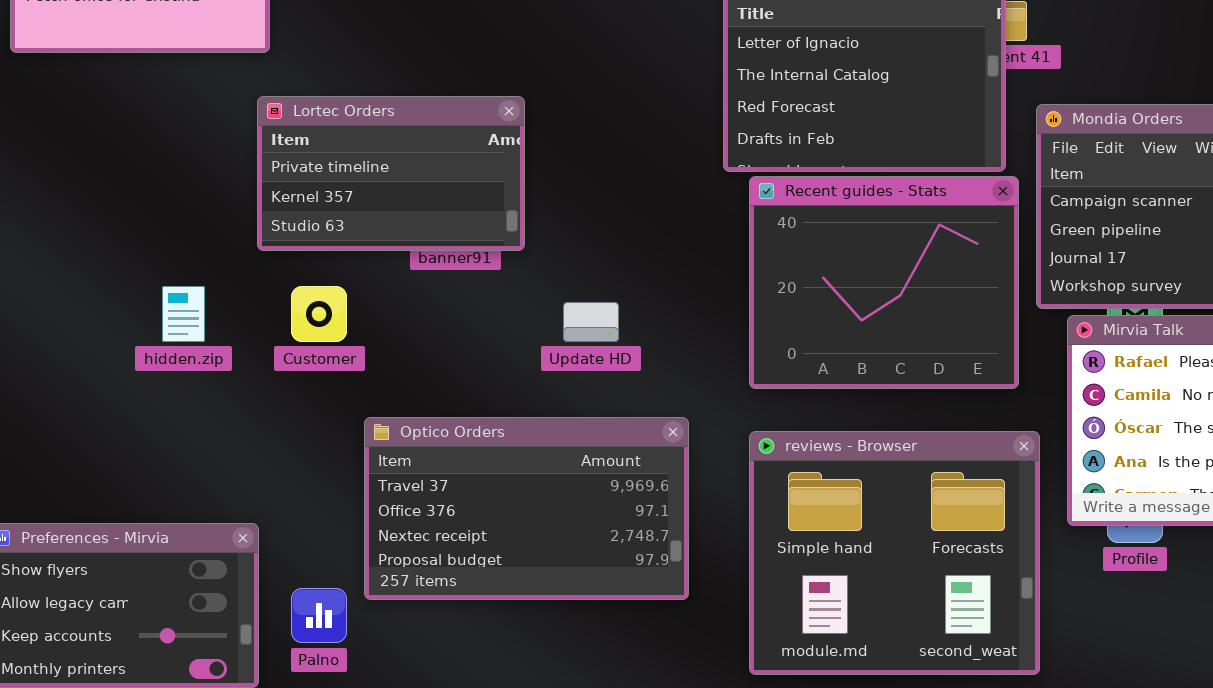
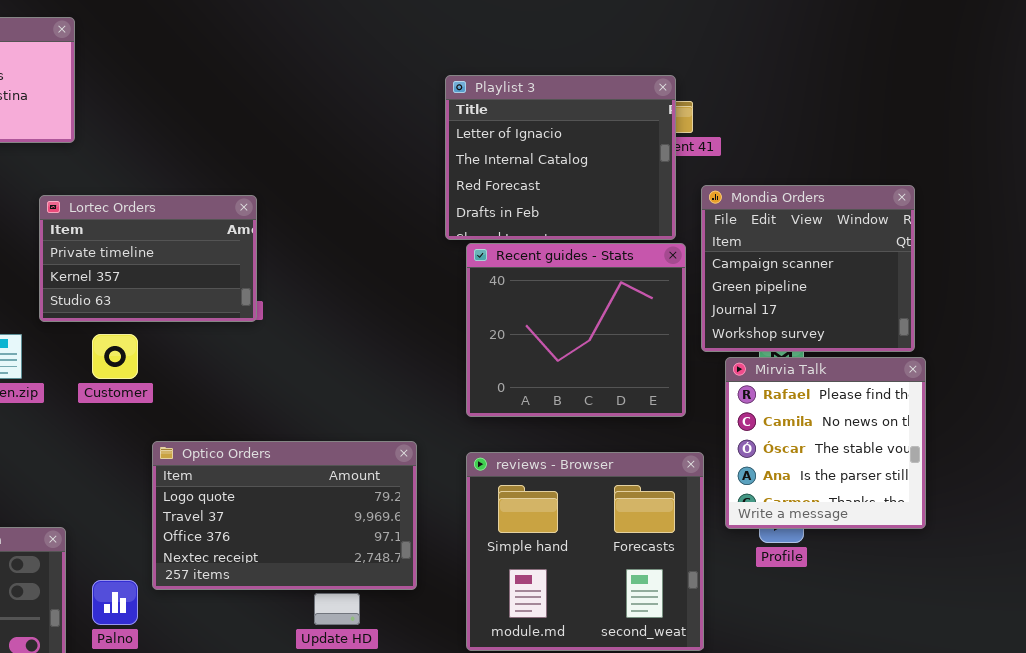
Lortec Orders: [257,96,525,251] -> [39,195,257,322], moved
Update HD: [563,302,619,342] -> [314,593,360,625], moved
Optico Orders: [364,417,689,600] -> [152,441,417,590], scrolled up 1 row

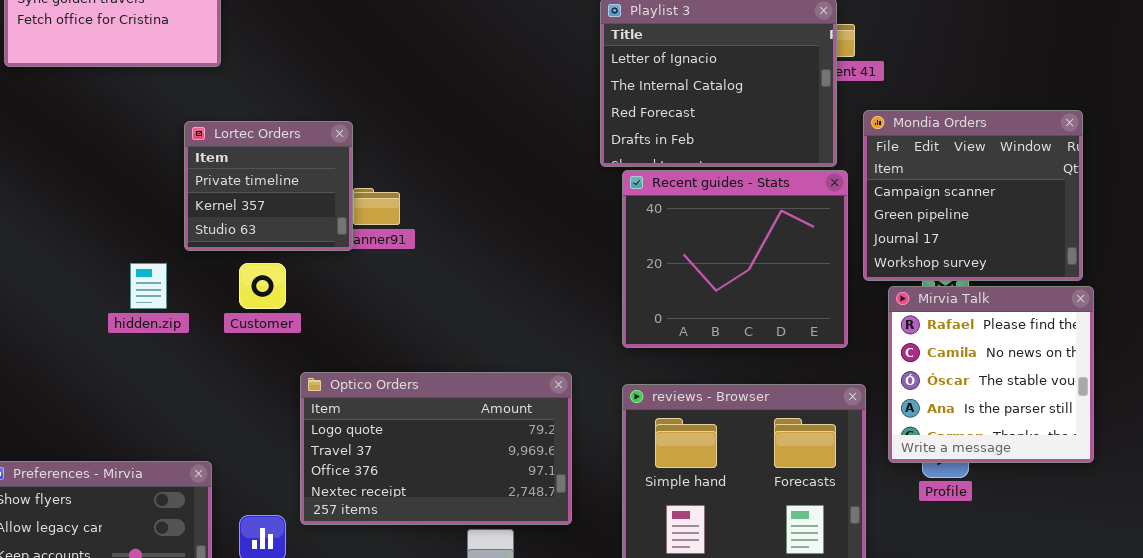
Lortec Orders: [39,195,257,322] -> [184,121,353,251], resized

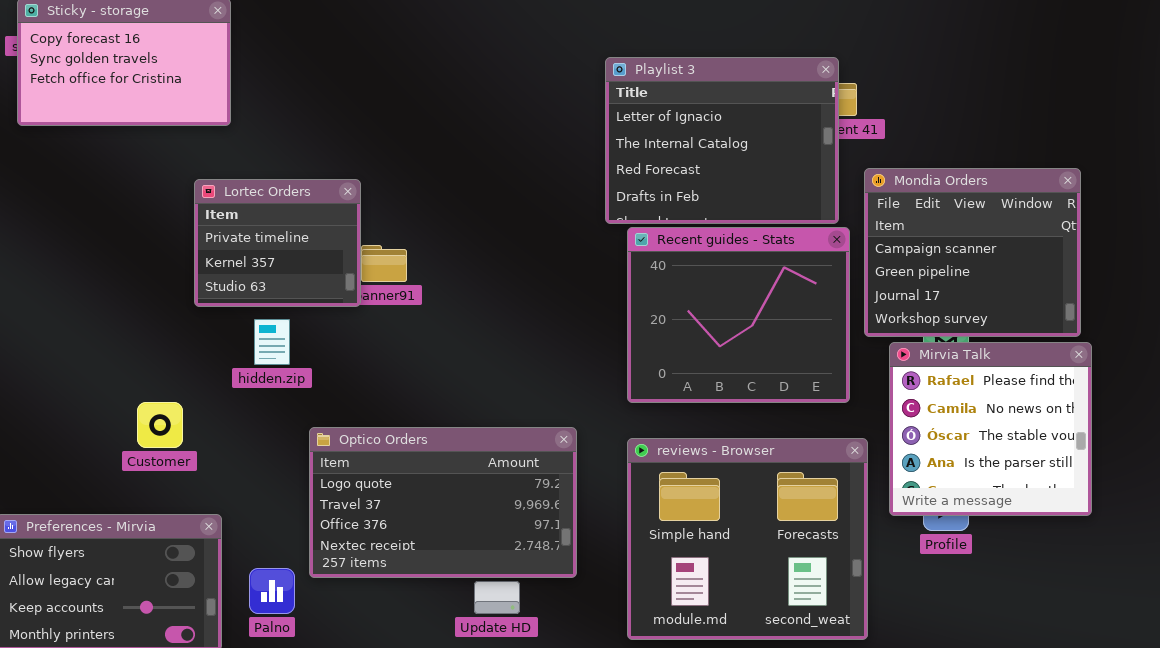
hidden.zip: [130,263,167,309] -> [254,319,290,365], moved
Customer: [239,263,286,309] -> [137,402,183,448], moved

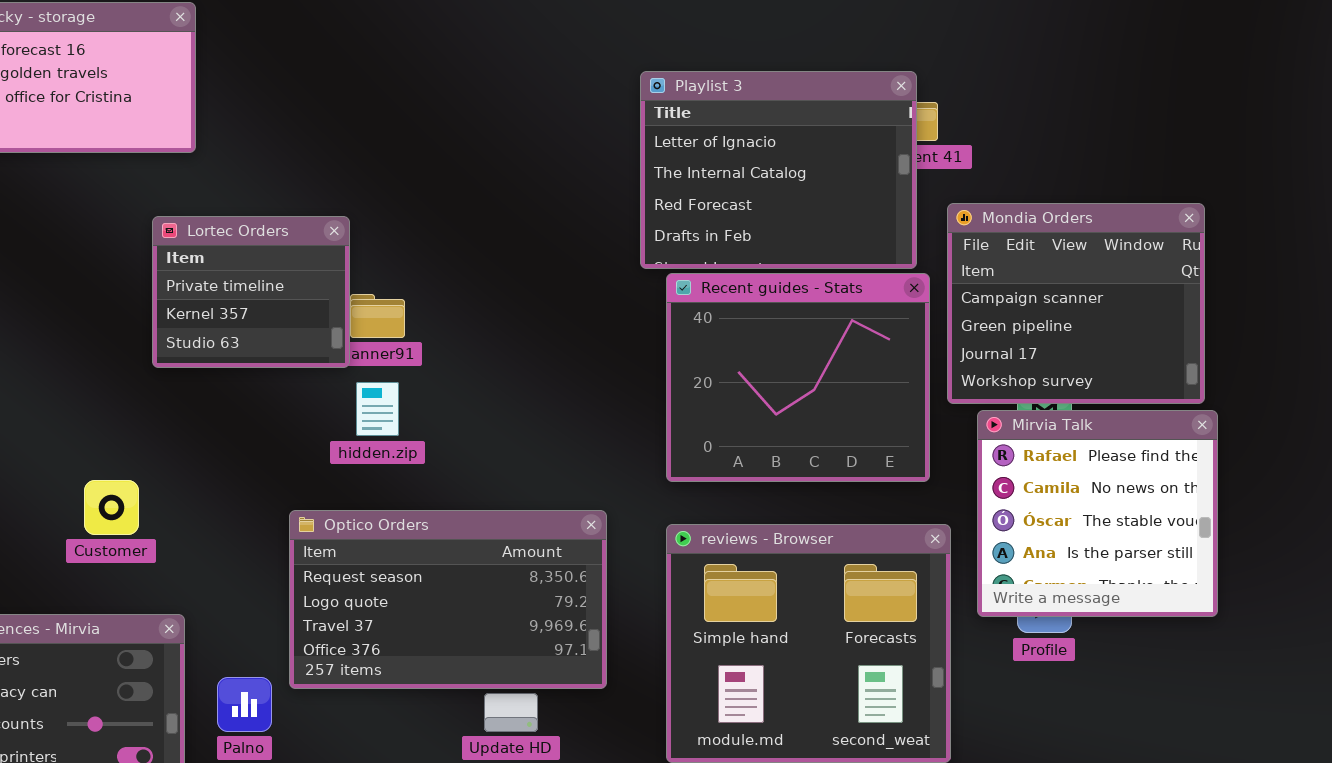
hidden.zip: [254,319,290,365] -> [356,382,399,436], moved
Optico Orders: [309,427,577,578] -> [289,510,607,689], scrolled up 1 row

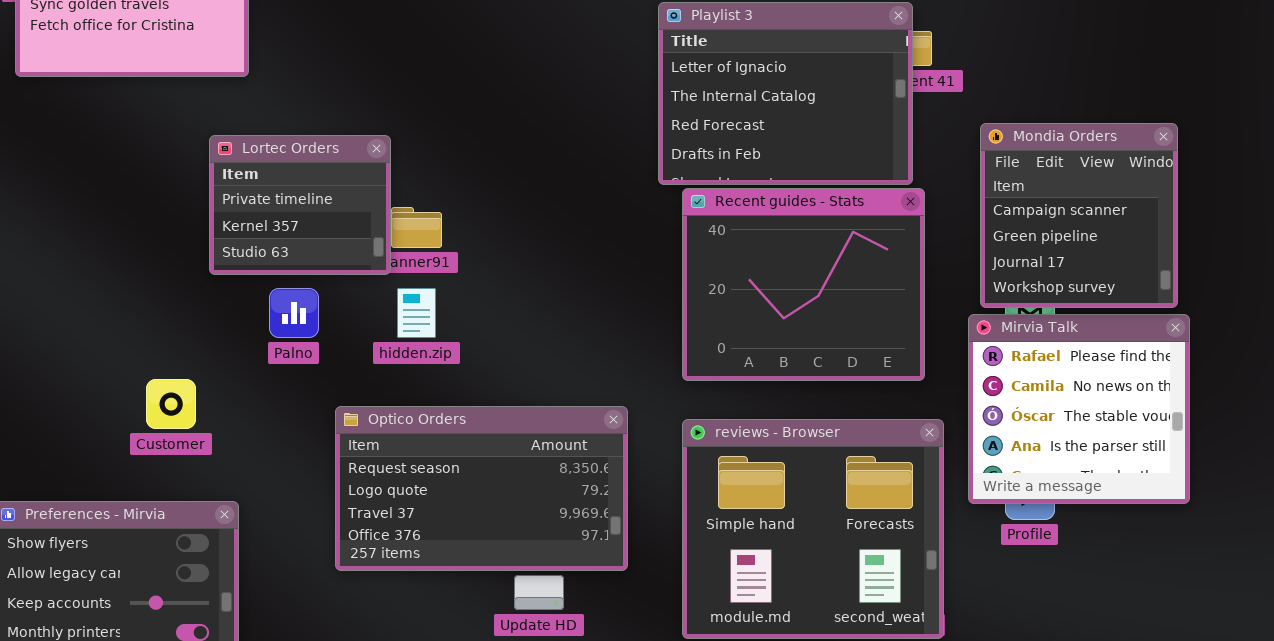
Mondia Orders: [947,203,1205,404] -> [980,123,1178,308], resized
Palno: [217,677,272,732] -> [269,288,319,338], moved

